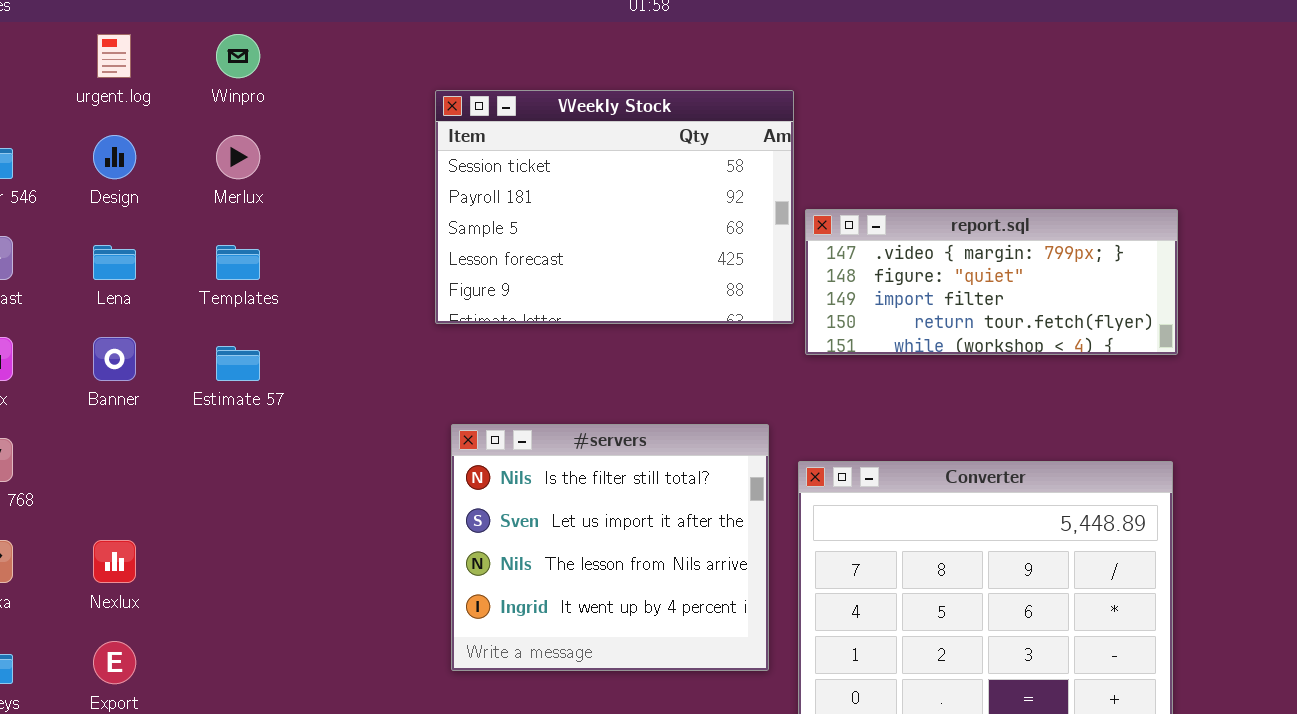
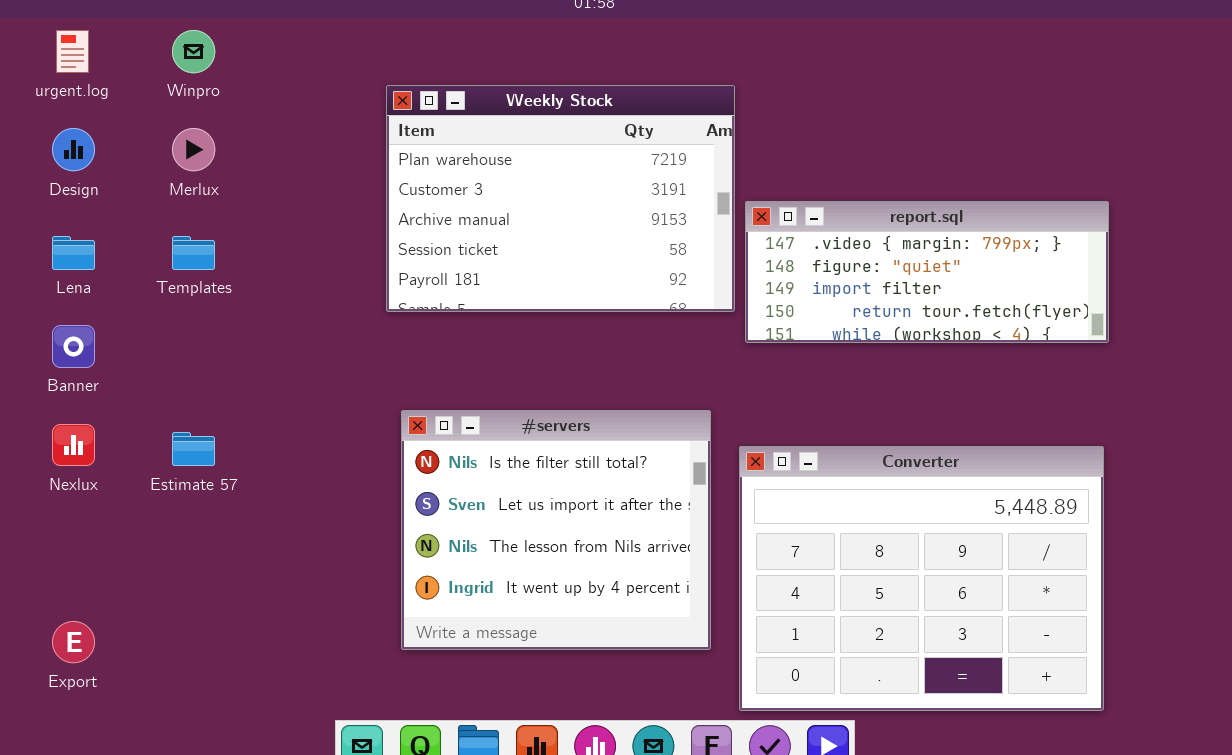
Weekly Stock: [435,90,794,324] -> [386,85,735,312], scrolled up 3 rows
Estimate 57: [216,346,260,381] -> [172,432,215,466], moved
Nexlux: [93,540,136,583] -> [52,424,95,466], moved

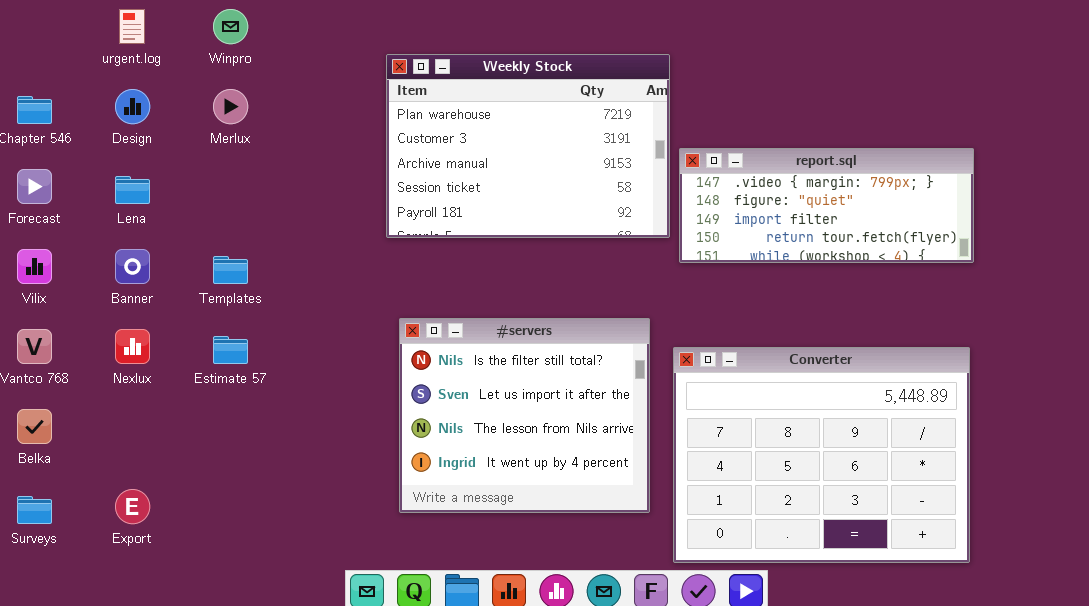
Templates: [172,236,215,270] -> [213,256,248,284], moved

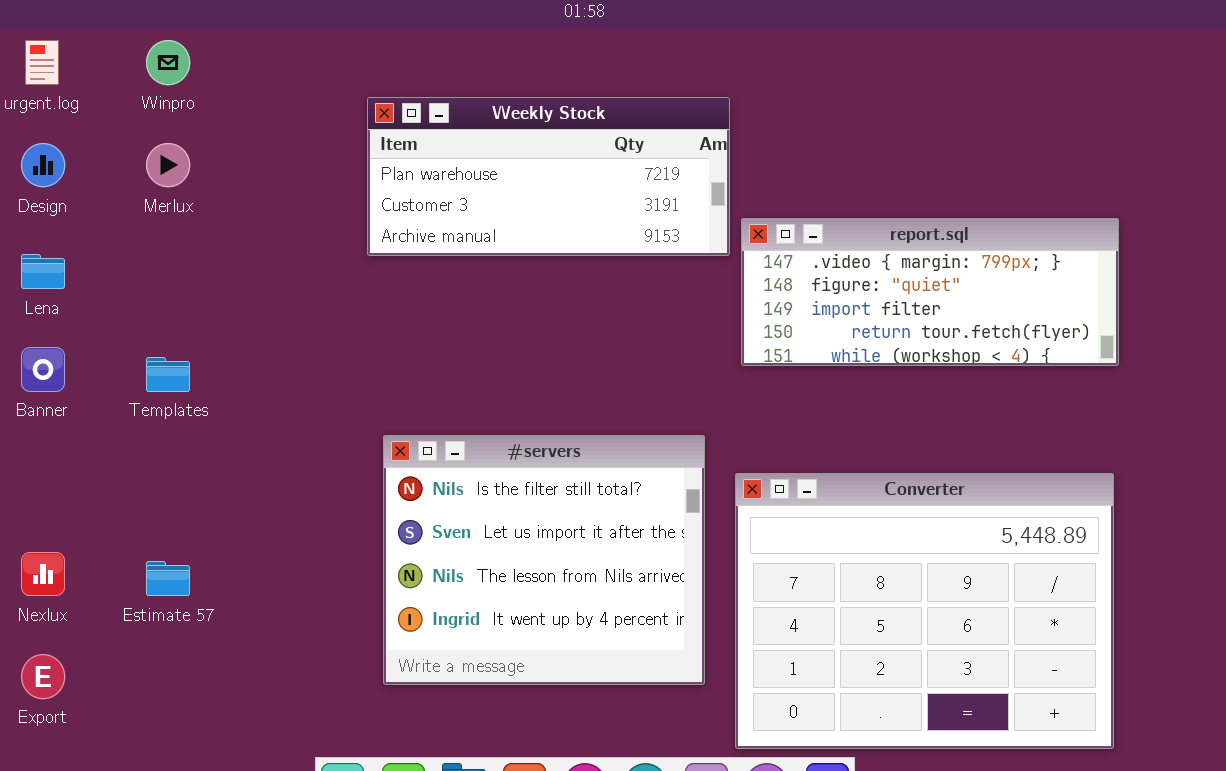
Weekly Stock: [386,54,670,238] -> [367,97,730,256], resized
Nexlux: [115,329,150,364] -> [21,552,65,596], moved
Estimate 57: [213,336,248,364] -> [146,561,190,596], moved

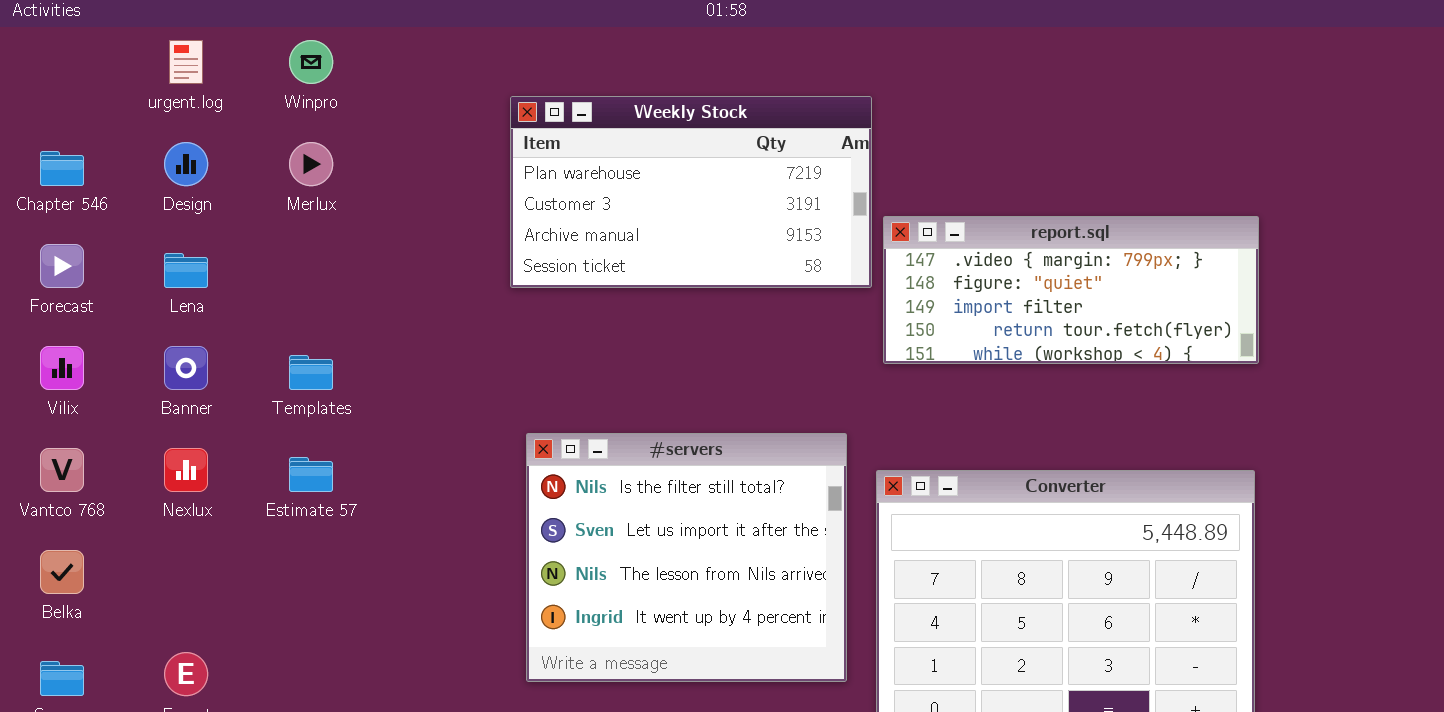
Weekly Stock: [367,97,730,256] -> [510,96,872,288], resized
Nexlux: [21,552,65,596] -> [164,448,208,492], moved
Estimate 57: [146,561,190,596] -> [289,457,333,492], moved

